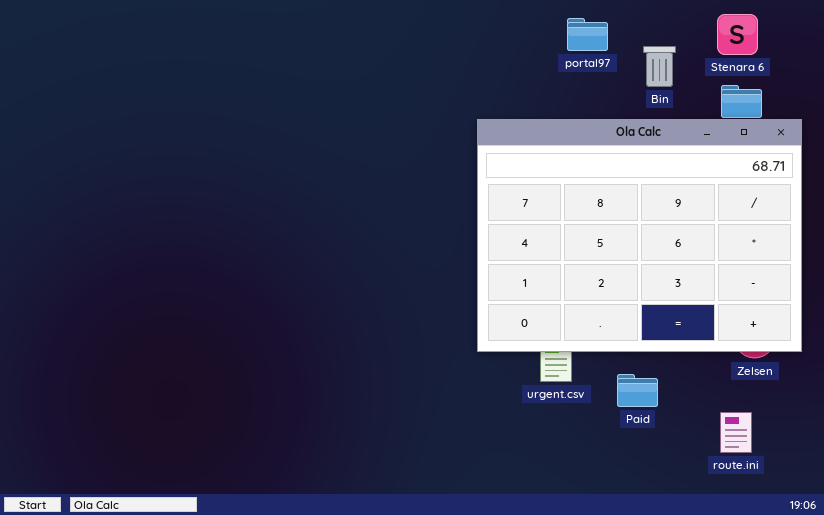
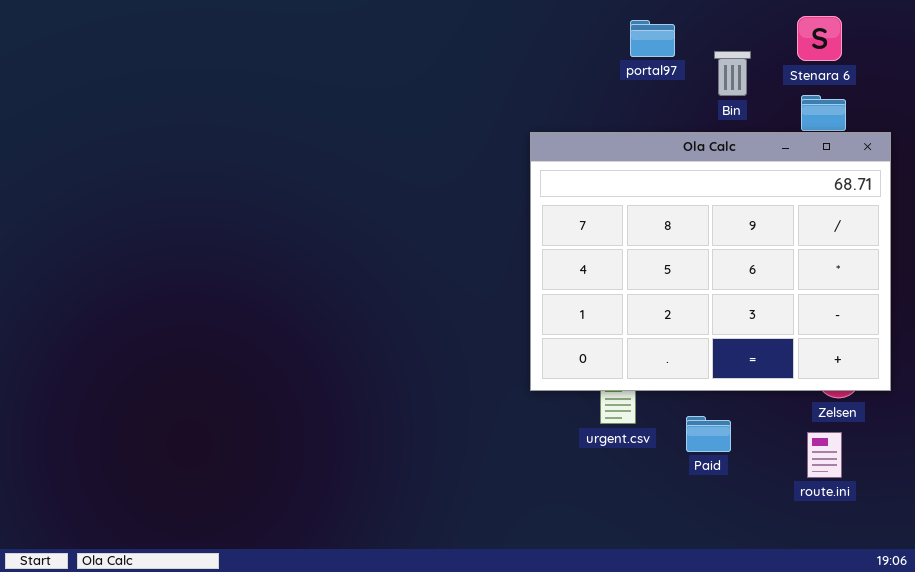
route.ini: [720,412,752,453] -> [807,432,842,478], moved

